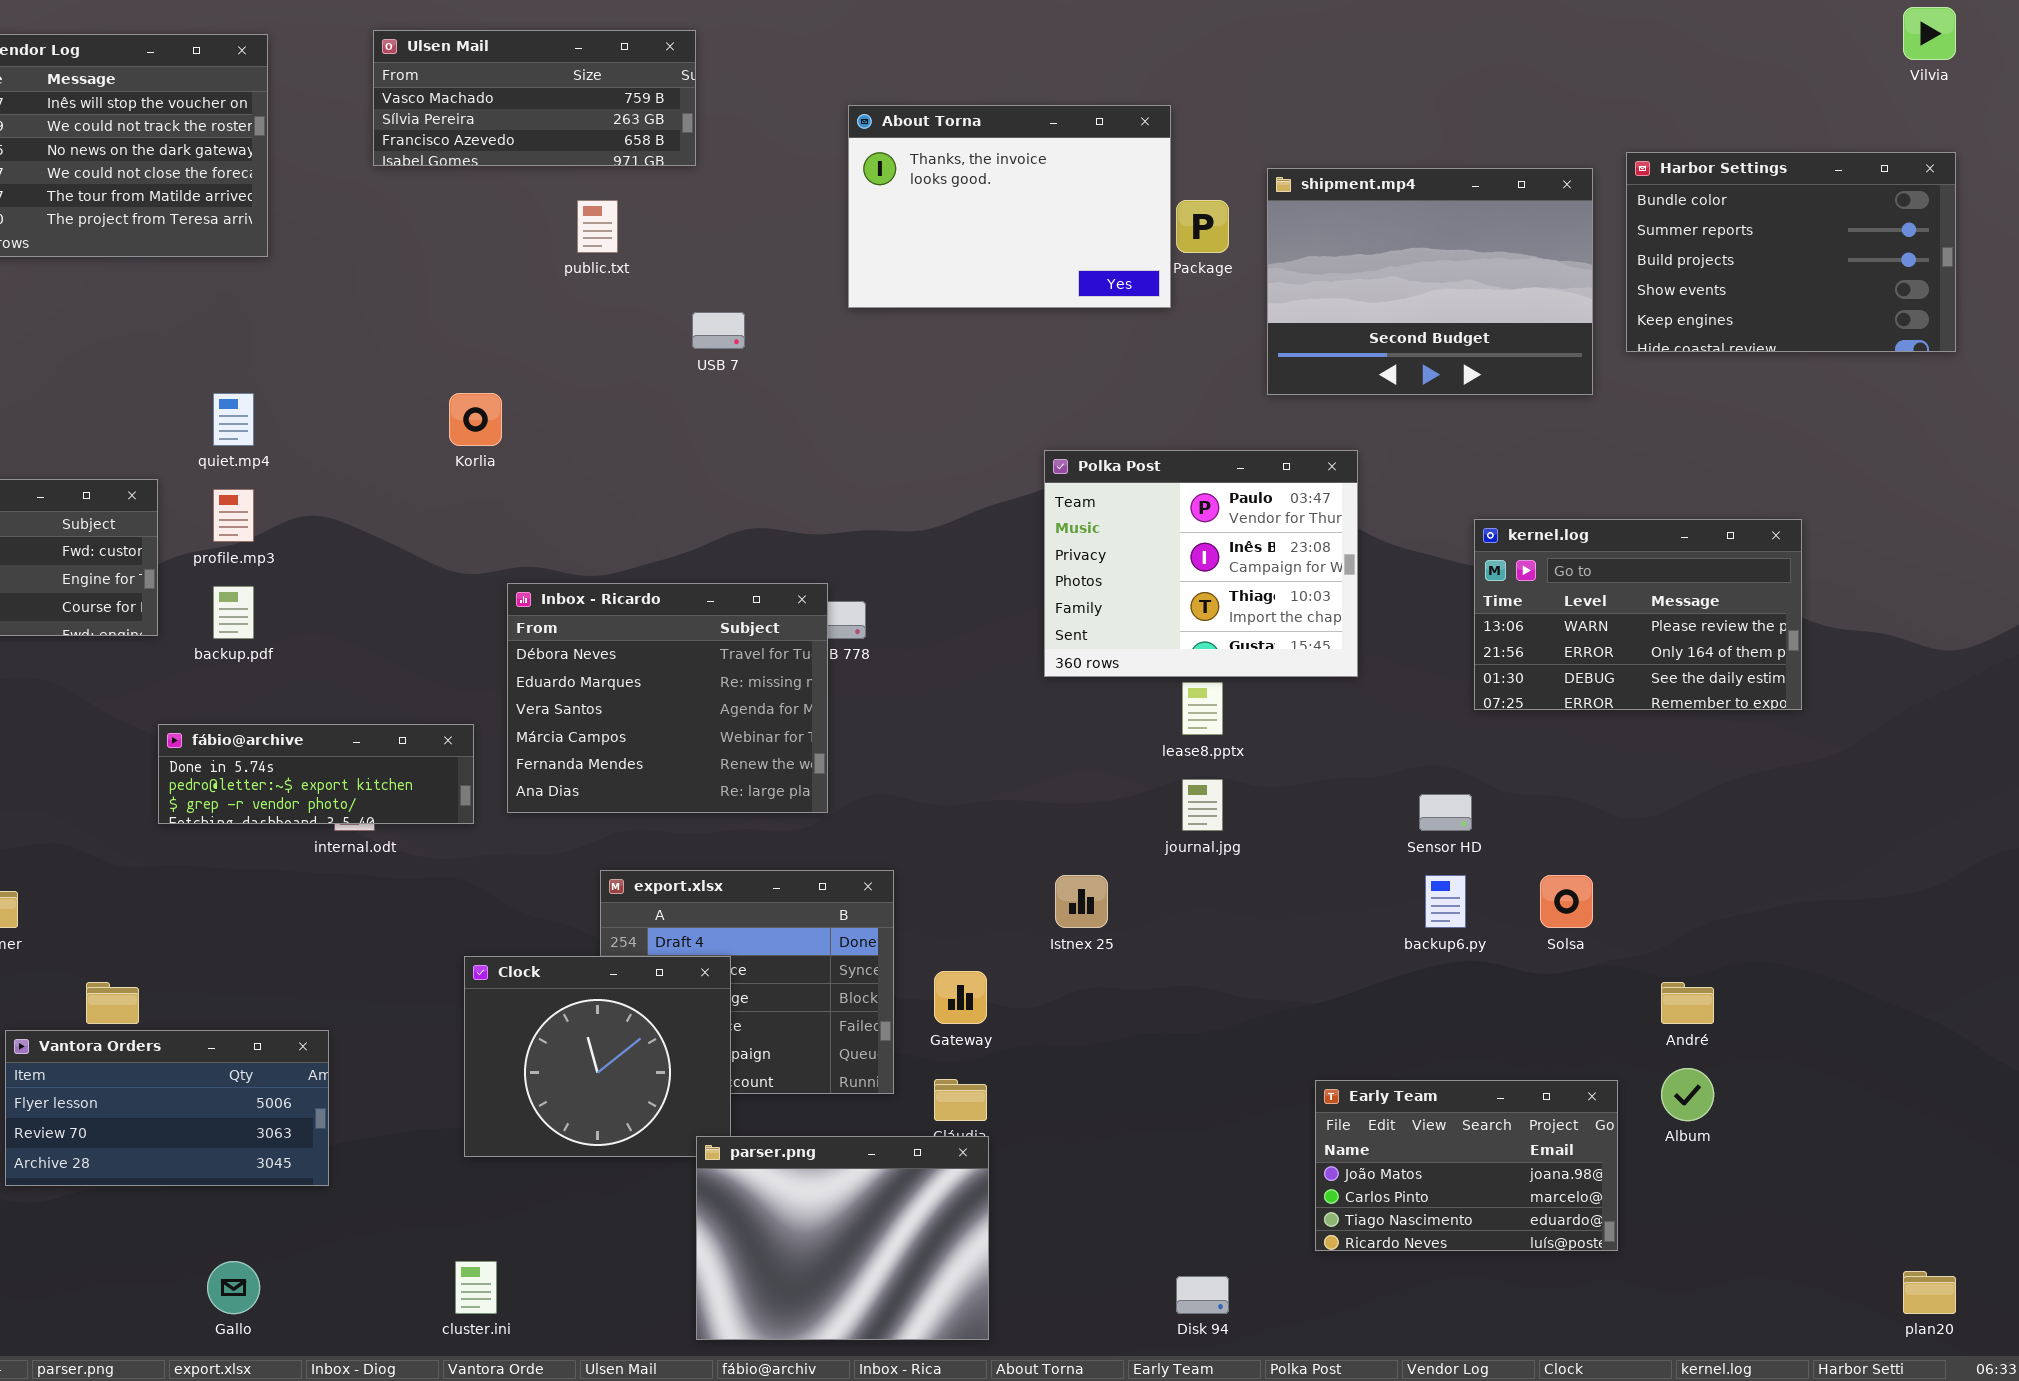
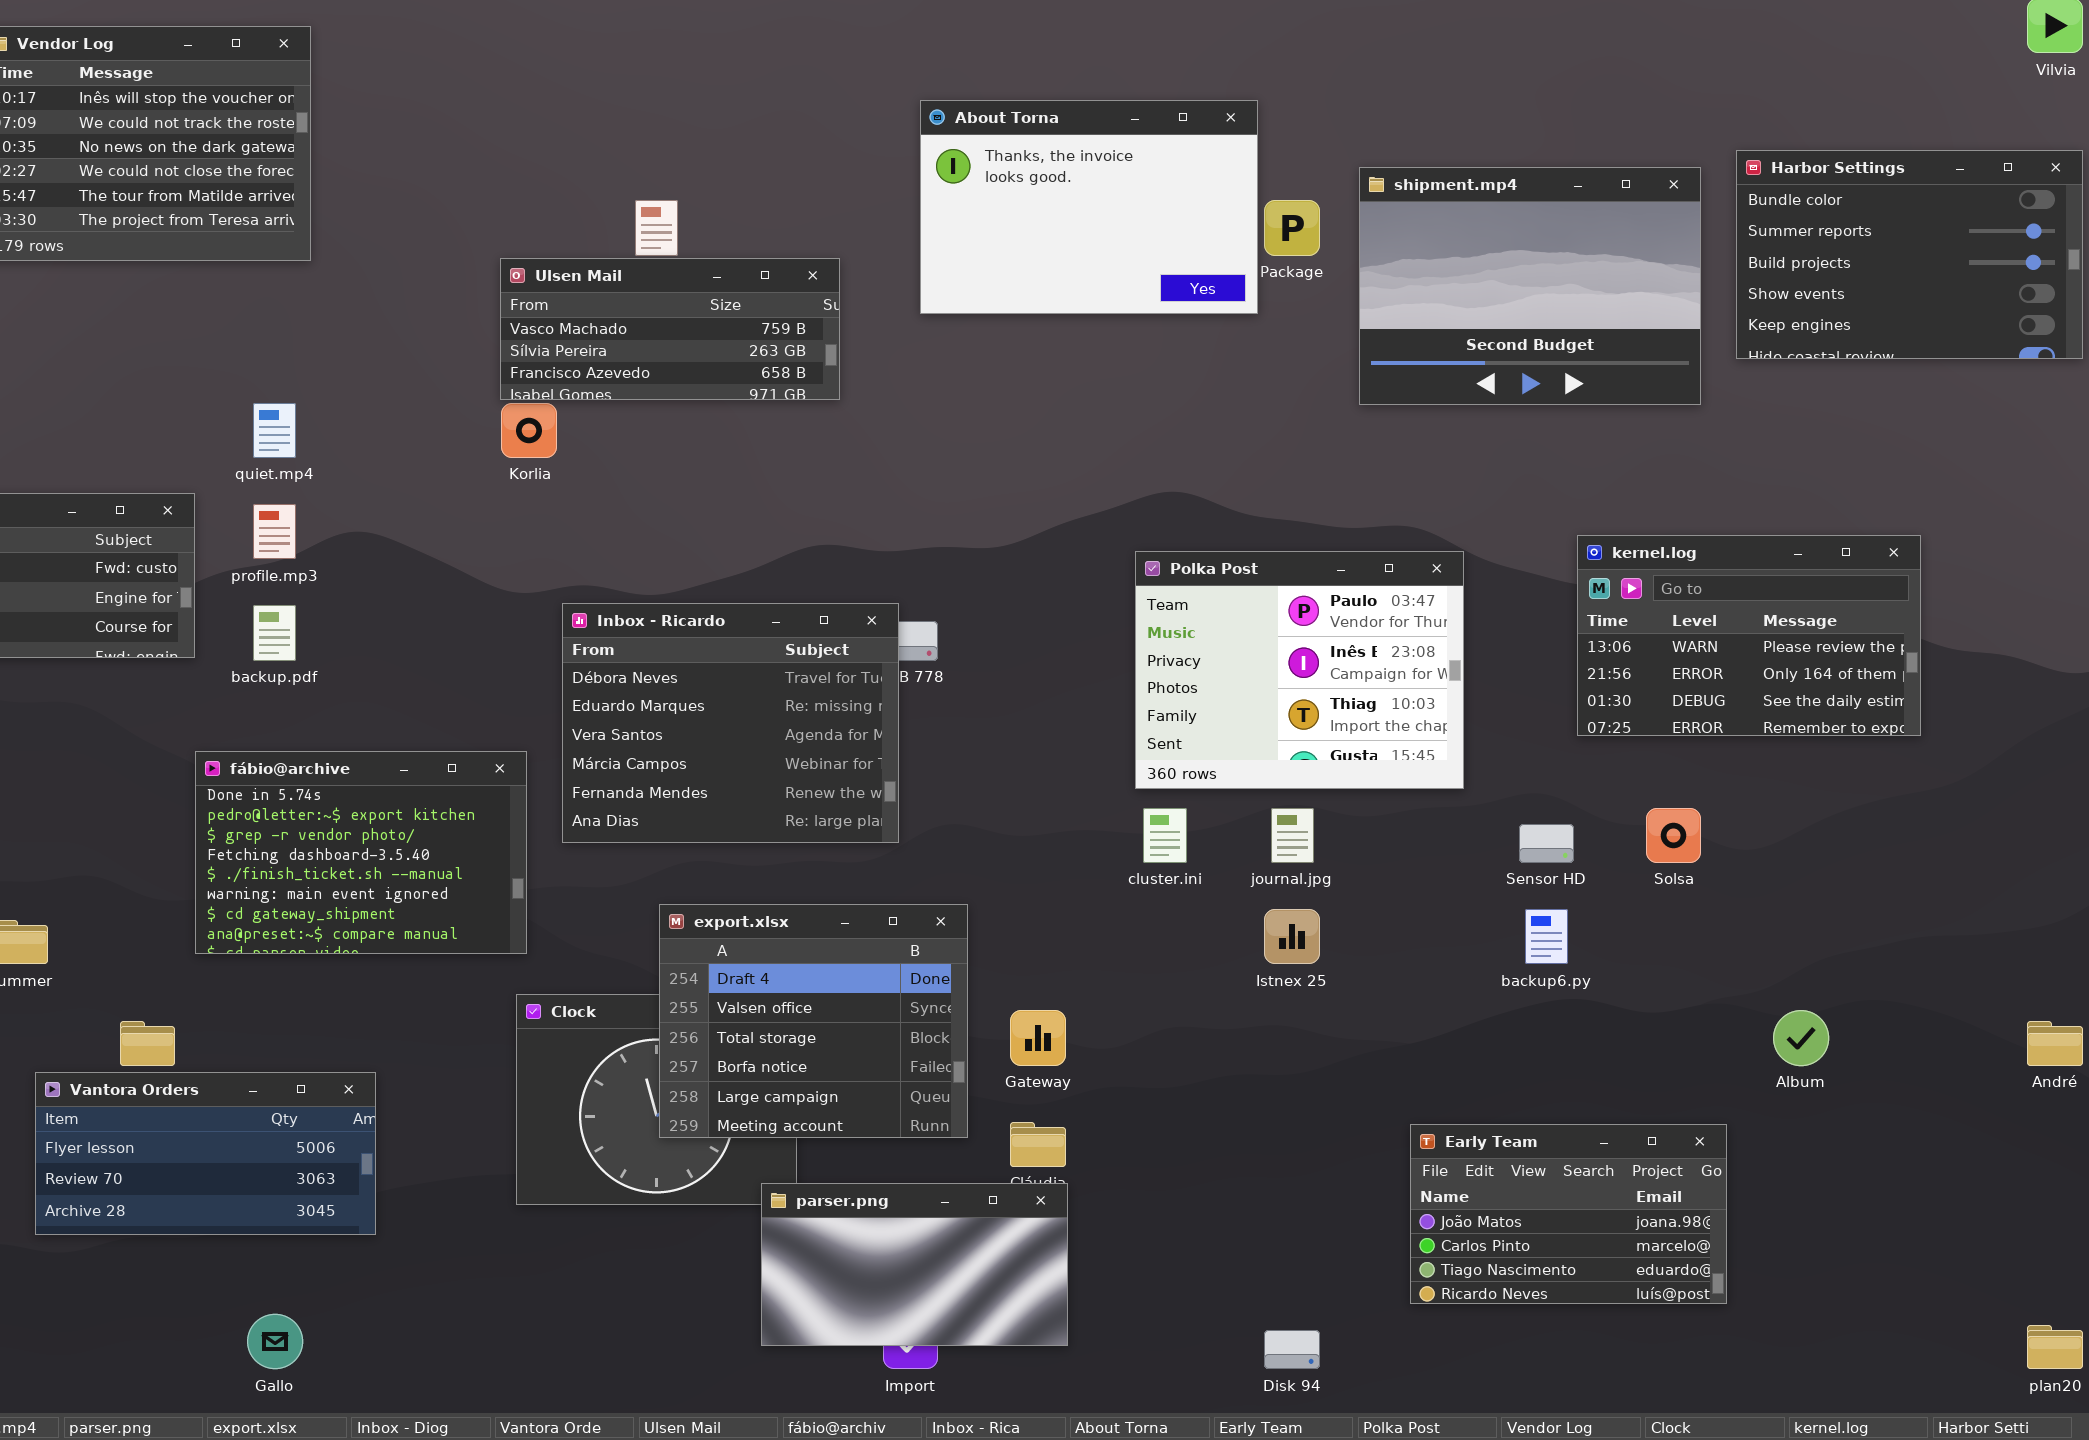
Ulsen Mail: [373,30,696,166] -> [500,258,840,400], moved
Polka Post: [1044,450,1358,677] -> [1135,551,1464,789], moved
fábio@archive: [158,724,474,824] -> [195,751,527,954], resized
export.xlsx: [600,870,894,1094] -> [659,904,968,1138], raised
Istnex 25: [1055,875,1108,928] -> [1264,909,1320,964], moved
Solsa: [1540,875,1593,928] -> [1646,808,1701,863], moved
André: [1661,982,1714,1024] -> [2027,1021,2083,1066], moved
Album: [1661,1068,1714,1121] -> [1773,1010,1829,1066], moved
parser.png: [696,1136,989,1340] -> [761,1183,1068,1346], resized
cluster.ini: [455,1261,497,1314] -> [1143,808,1187,863], moved

